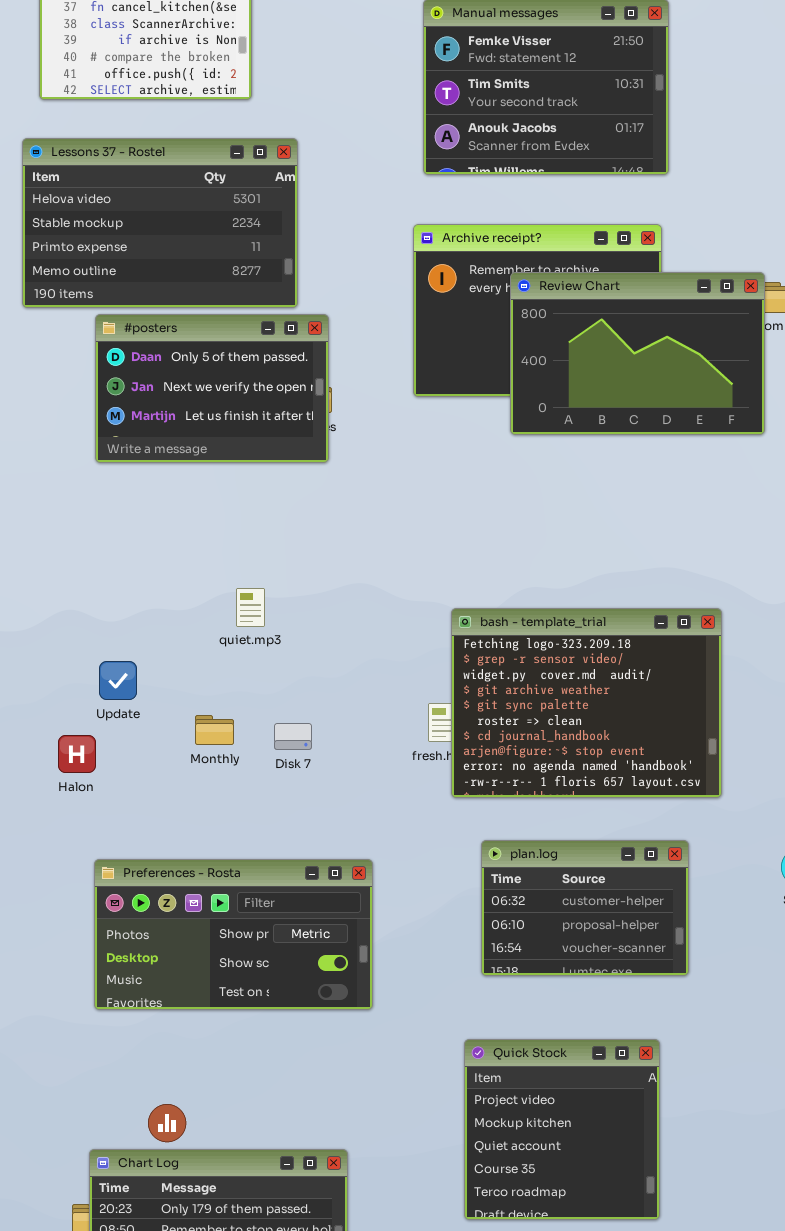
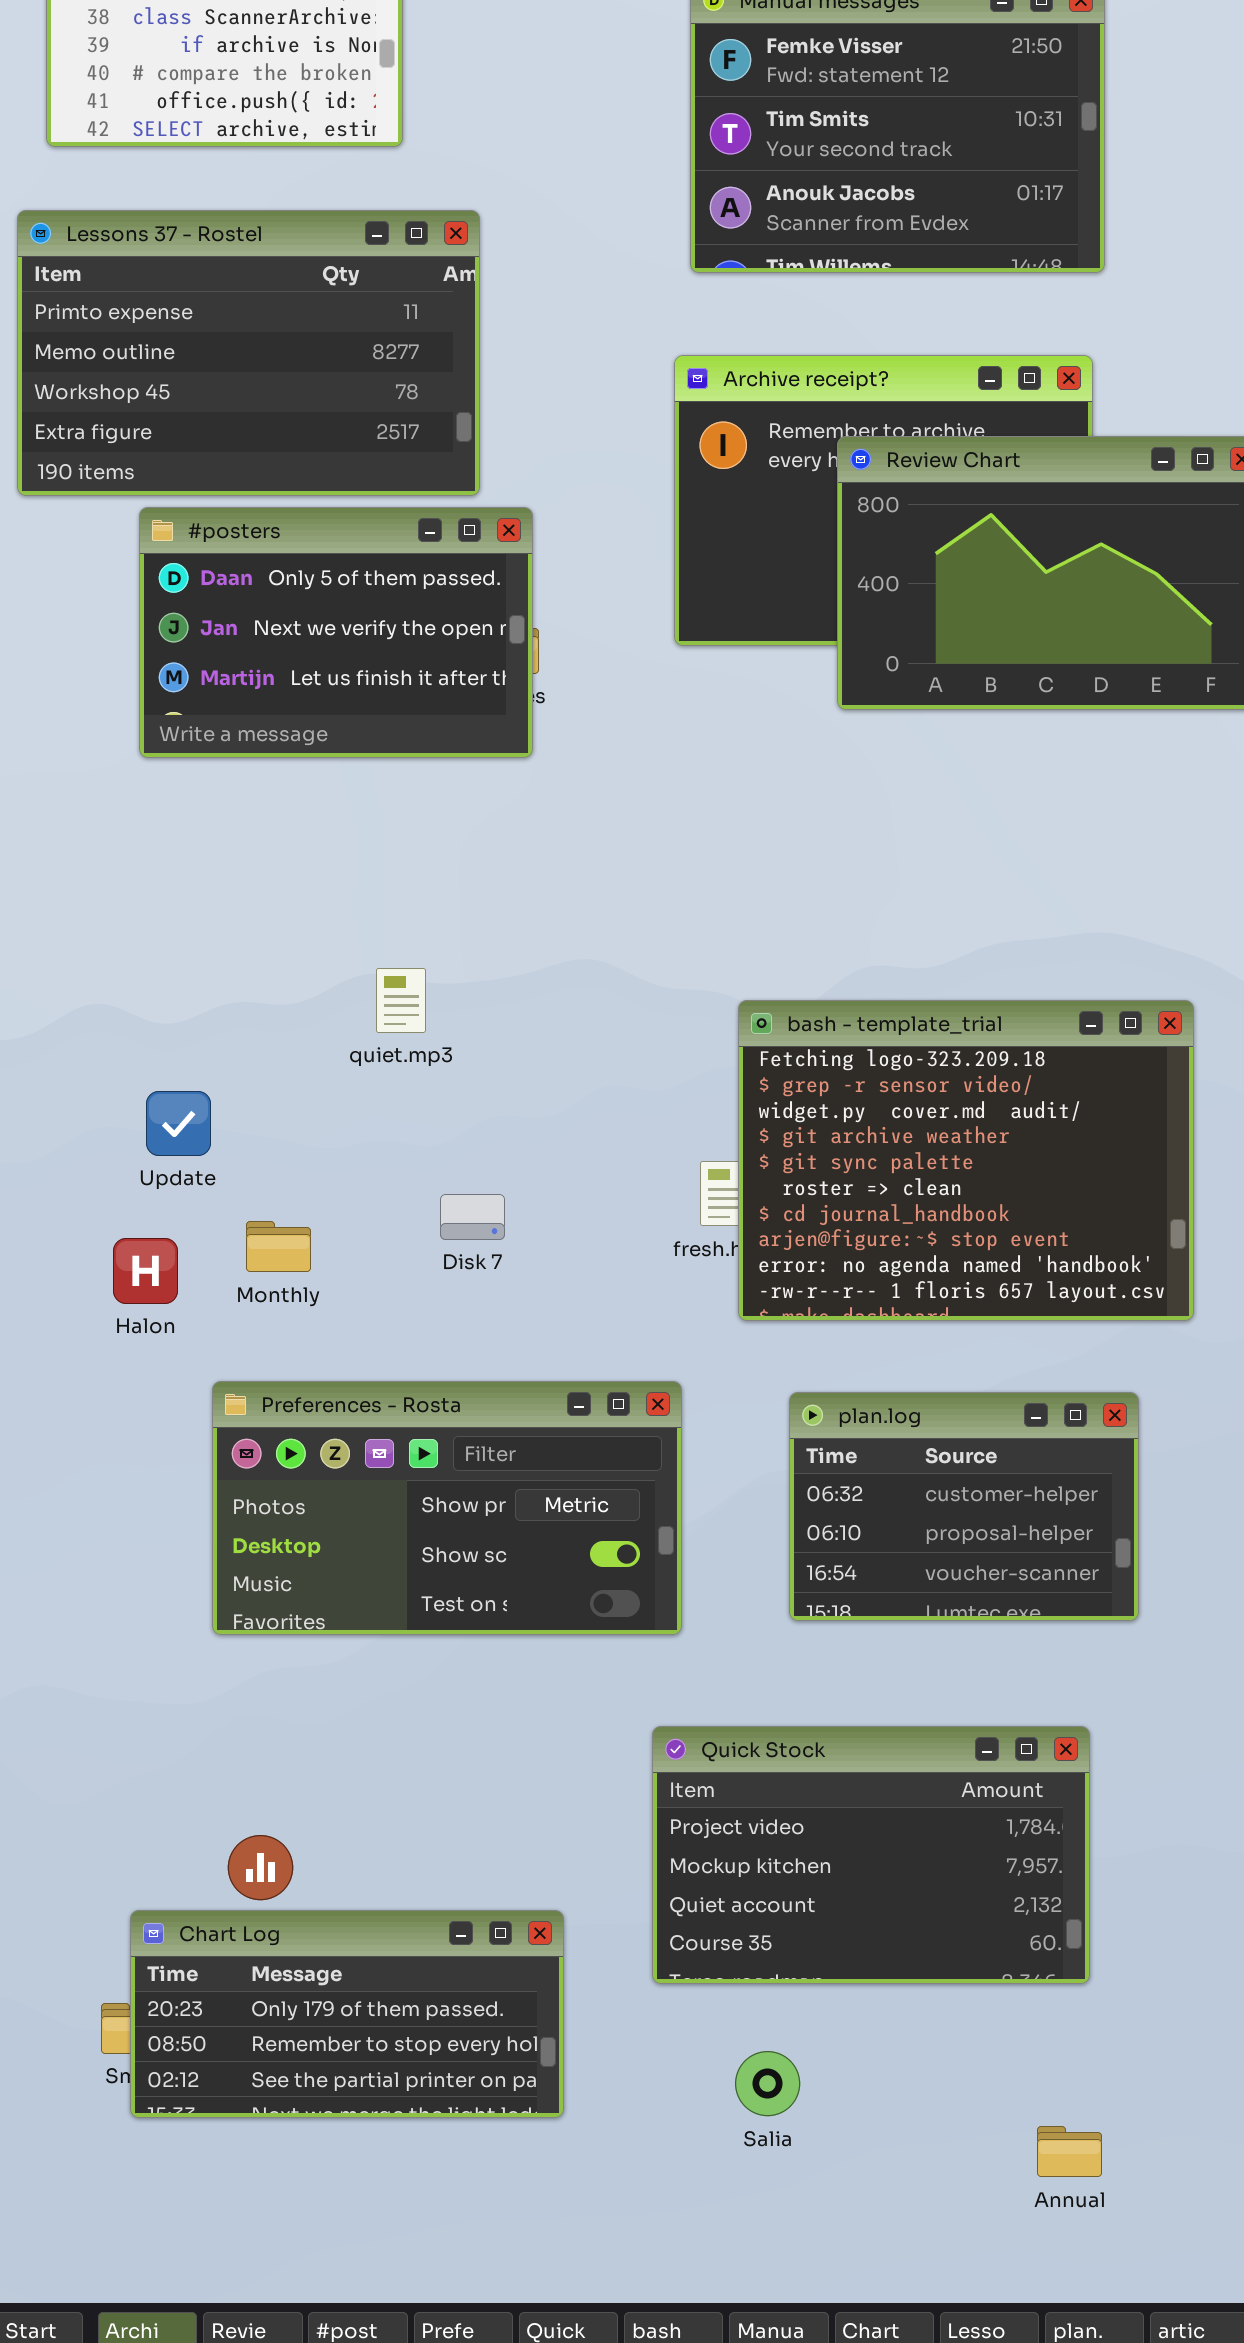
Lessons 37 - Rostel: [22,138,298,308] -> [17,210,480,496], scrolled down 2 rows
Monthly: [195,715,234,745] -> [246,1221,311,1272], moved
Halon: [58,735,96,773] -> [113,1238,178,1304], moved
Preferences - Rosta: [94,859,373,1010] -> [212,1381,682,1635], moved
Quick Stock: [464,1039,660,1220] -> [652,1726,1090,1984], resized

